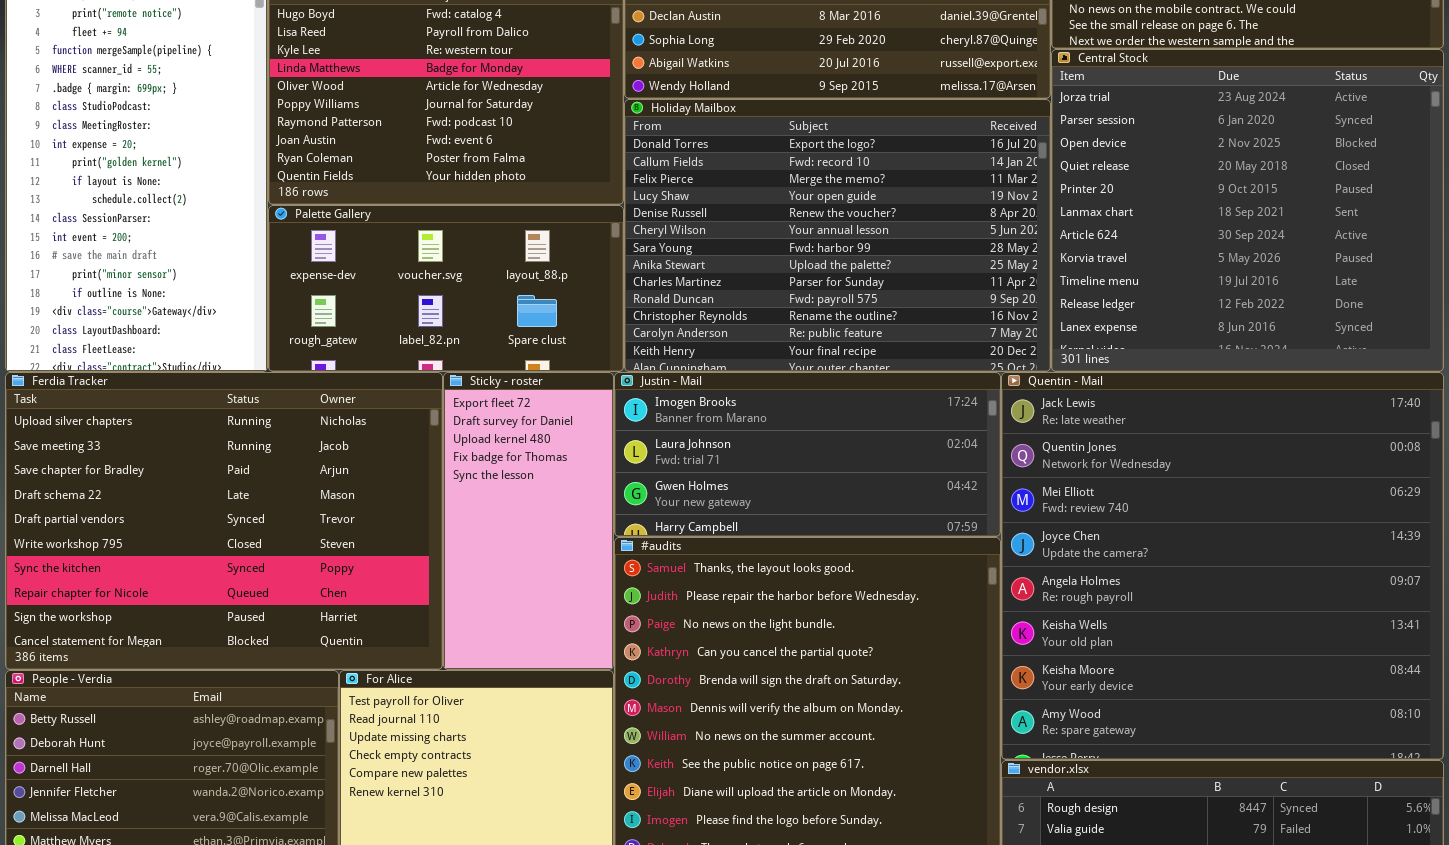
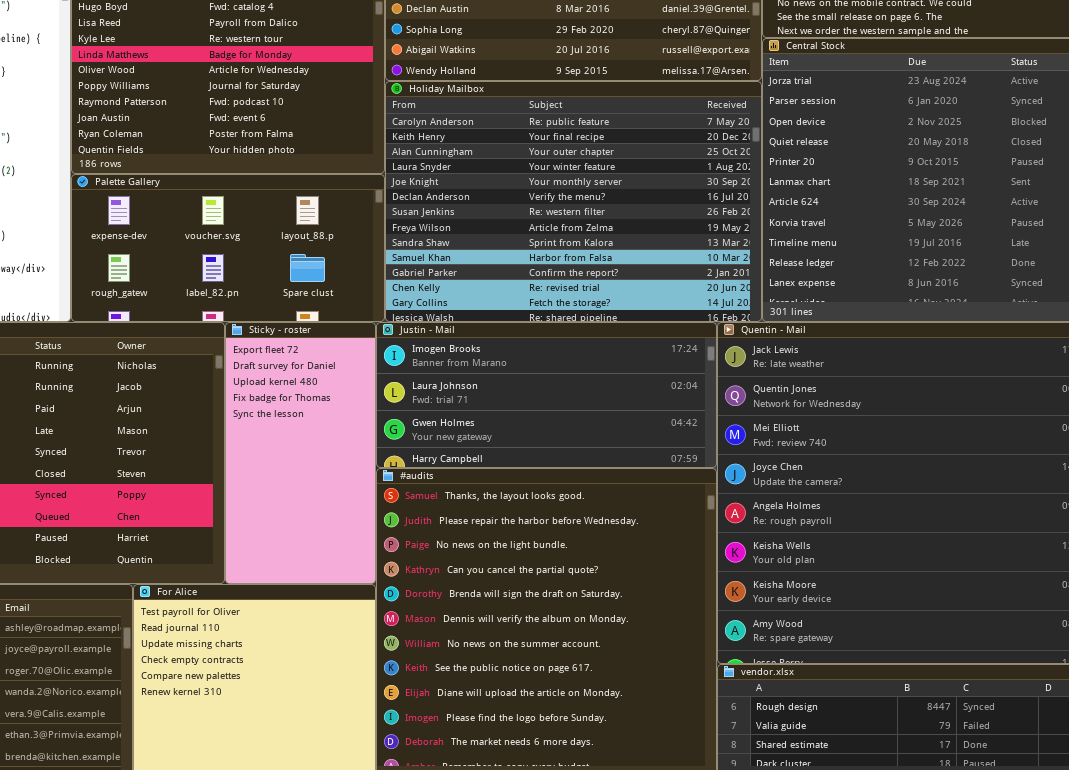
Holiday Mailbox: [624,99,1051,372] -> [385,81,762,322], scrolled down 11 rows

